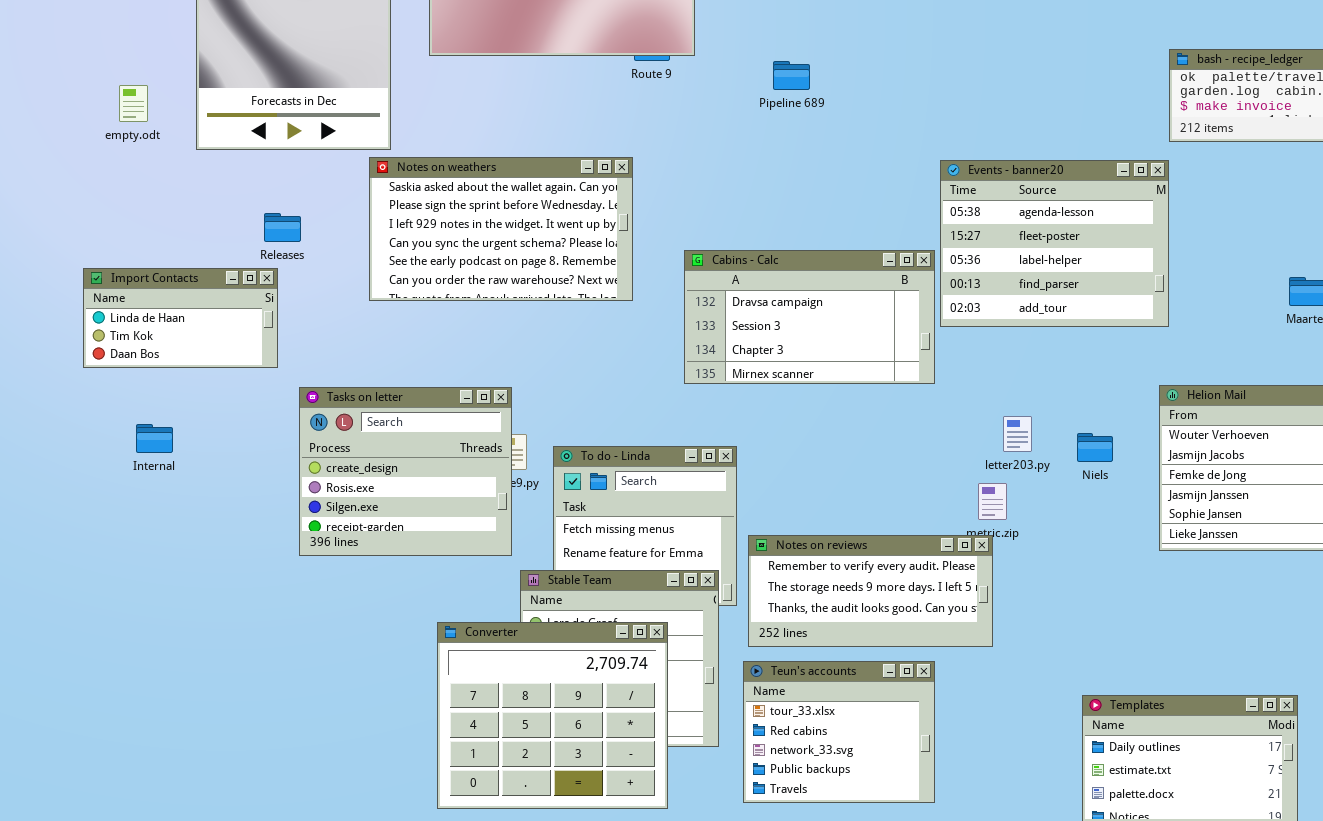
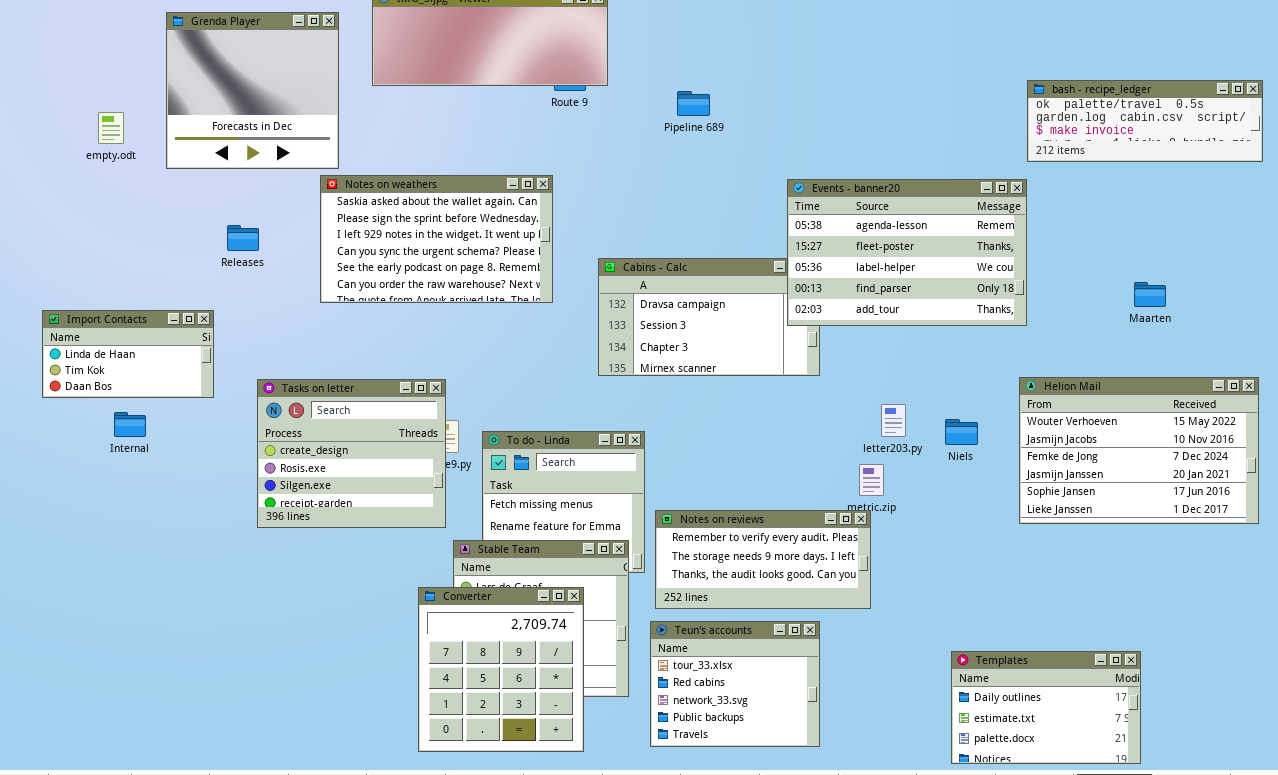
Events - banner20: [940,160,1169,327] -> [787,179,1027,326], resized
Import Contacts: [83,268,278,368] -> [42,310,214,398], moved
Converter: [437,622,668,809] -> [418,587,584,752], resized

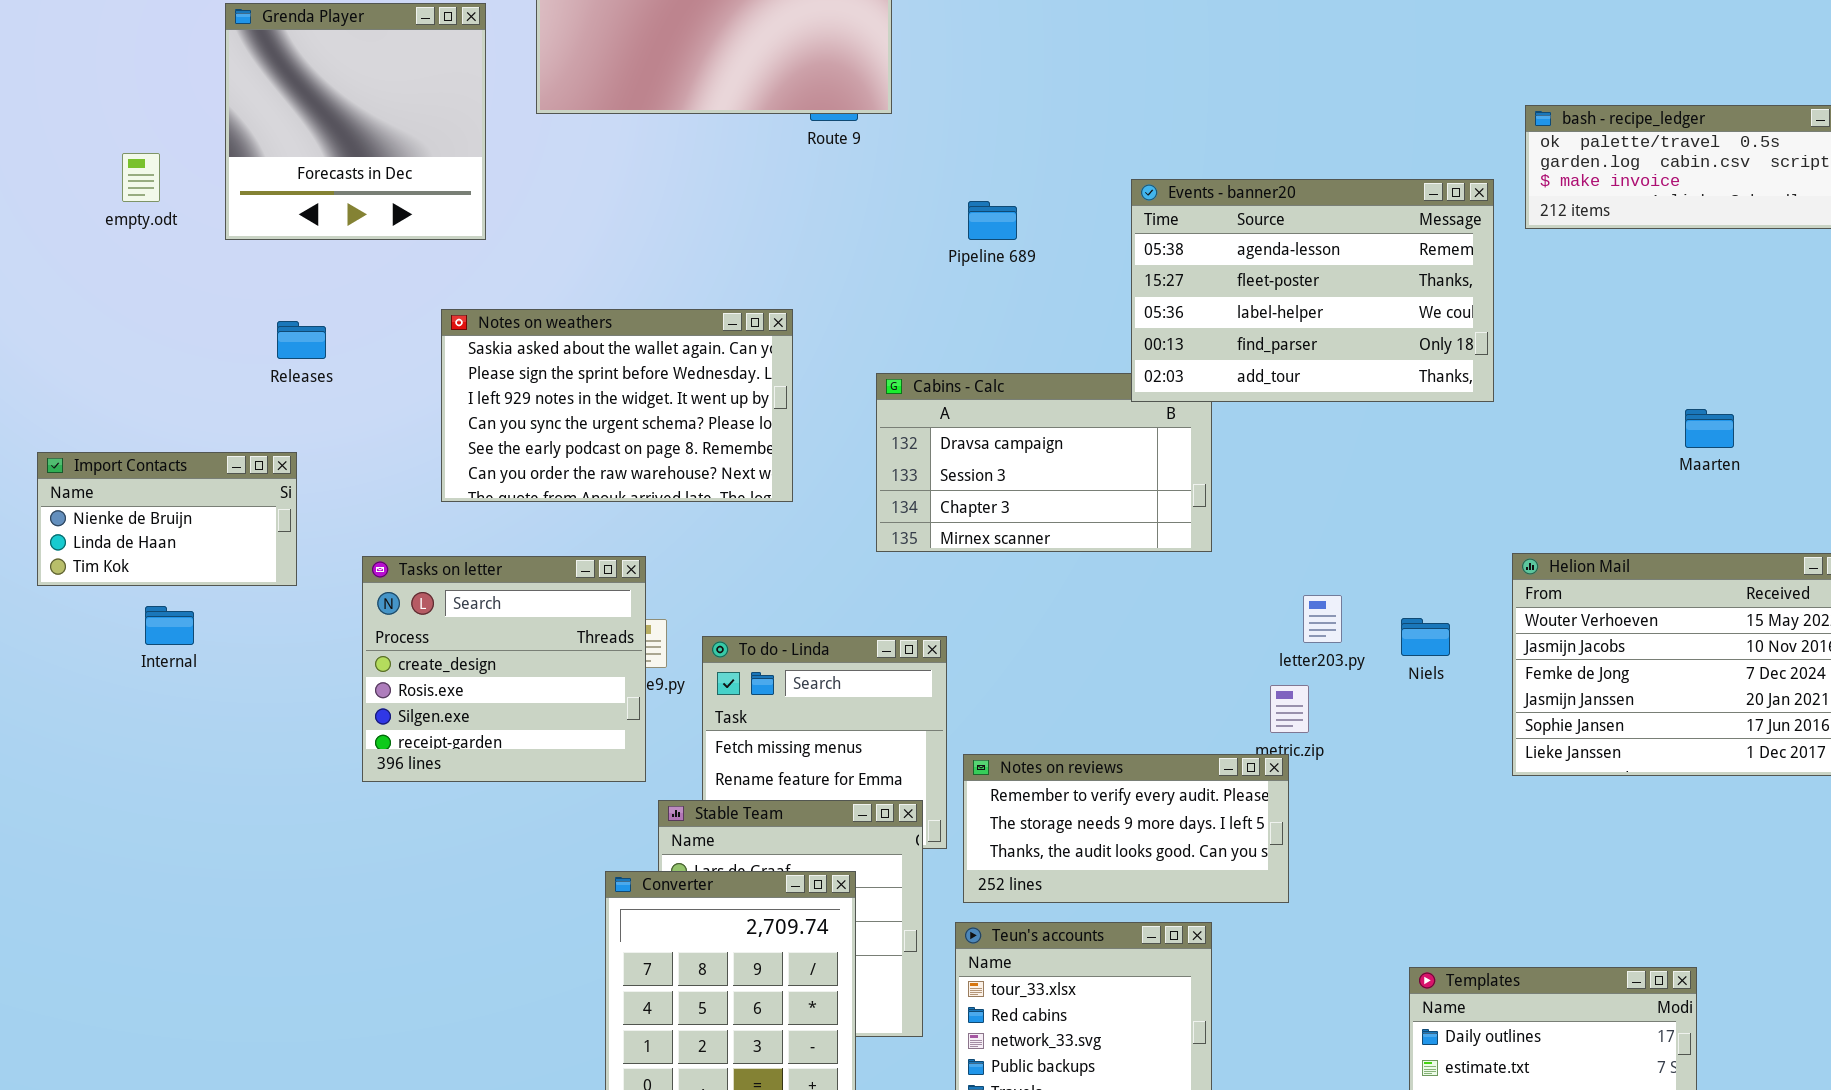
Pipeline 689: [677,91,710,116] -> [968,201,1017,240], moved
Notes on weathers: [320,175,553,303] -> [441,309,793,502], moved
Events - banner20: [787,179,1027,326] -> [1131,179,1494,402], moved
Releases: [227,225,259,251] -> [277,321,326,359], moved
Import Contacts: [42,310,214,398] -> [37,452,297,586], scrolled up 1 row

